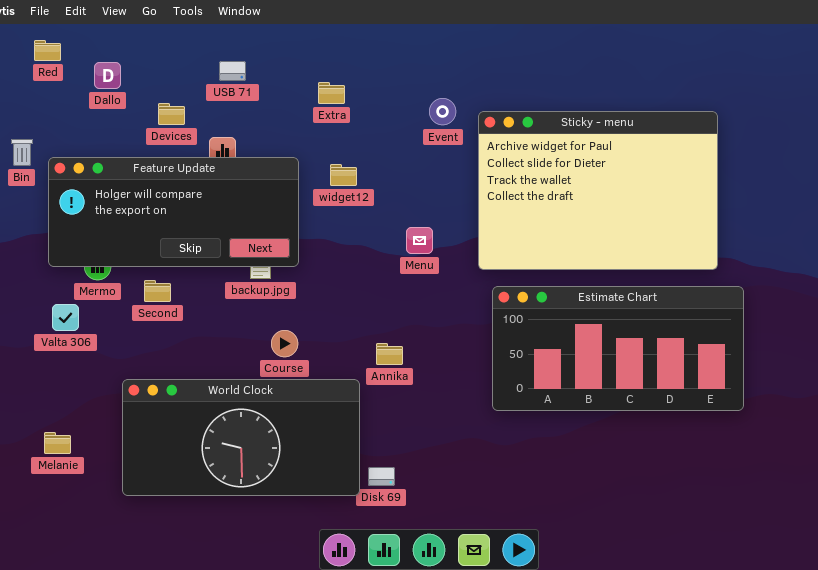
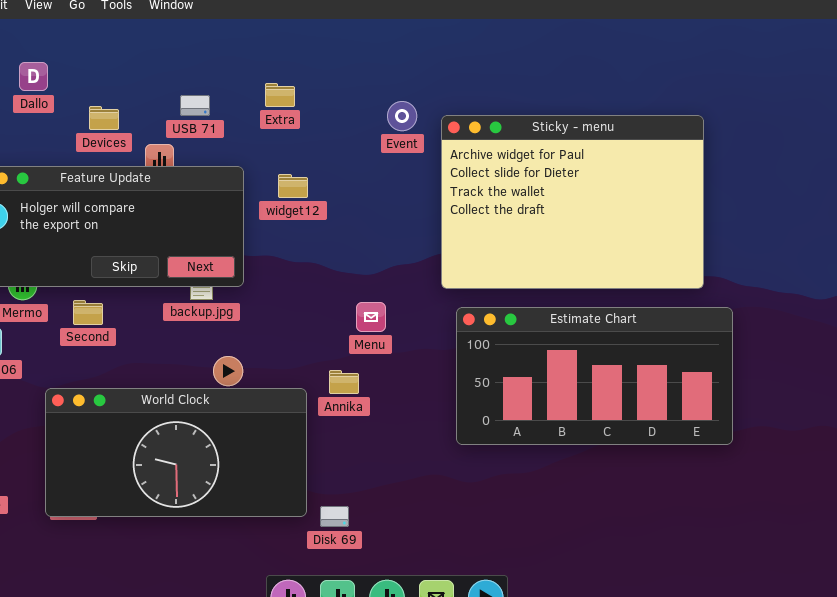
USB 71: [219,61,246,81] -> [180,95,210,116], moved
Menu: [406,227,433,254] -> [356,302,386,332], moved
World Clock: [122,379,360,496] -> [45,388,307,517], moved

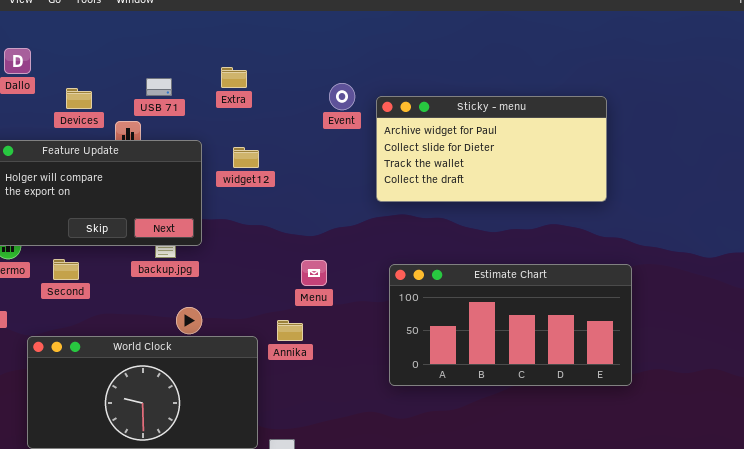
Sticky - menu: [441,115,704,289] -> [376,96,607,202], resized

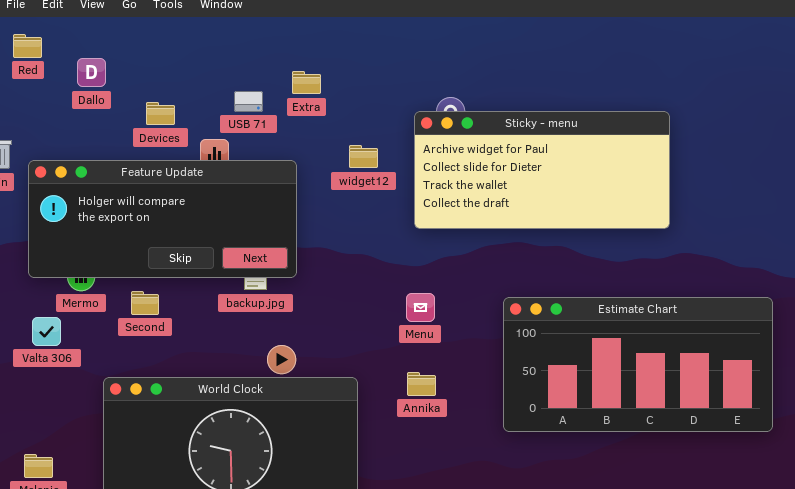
Extra: [221,67,247,88] -> [292,71,321,94], moved
Sticky - menu: [376,96,607,202] -> [414,111,670,229], moved
widget12: [233,147,259,168] -> [349,145,378,168], moved
Annika: [277,320,303,341] -> [407,372,436,396], moved

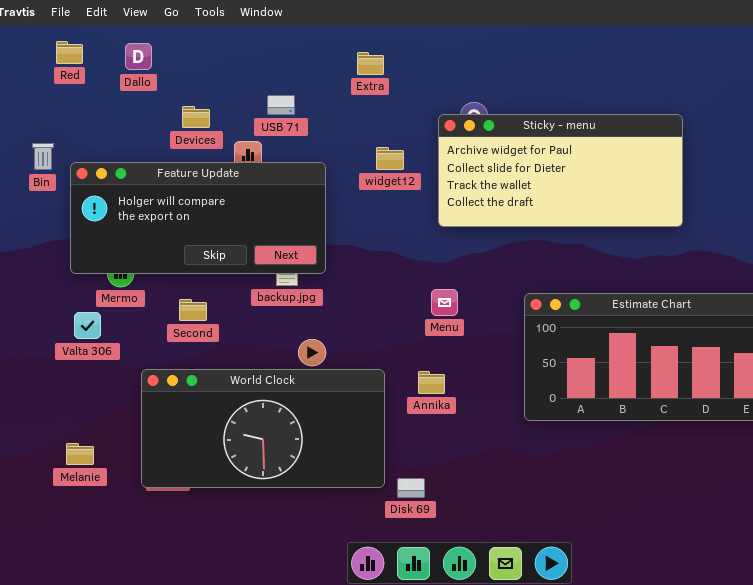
Dallo: [77,58,106,87] -> [125,43,152,70], moved
Extra: [292,71,321,94] -> [357,52,384,75], moved
Second: [131,291,159,315] -> [179,299,207,321], moved
Annika: [407,372,436,396] -> [418,371,445,394], moved

